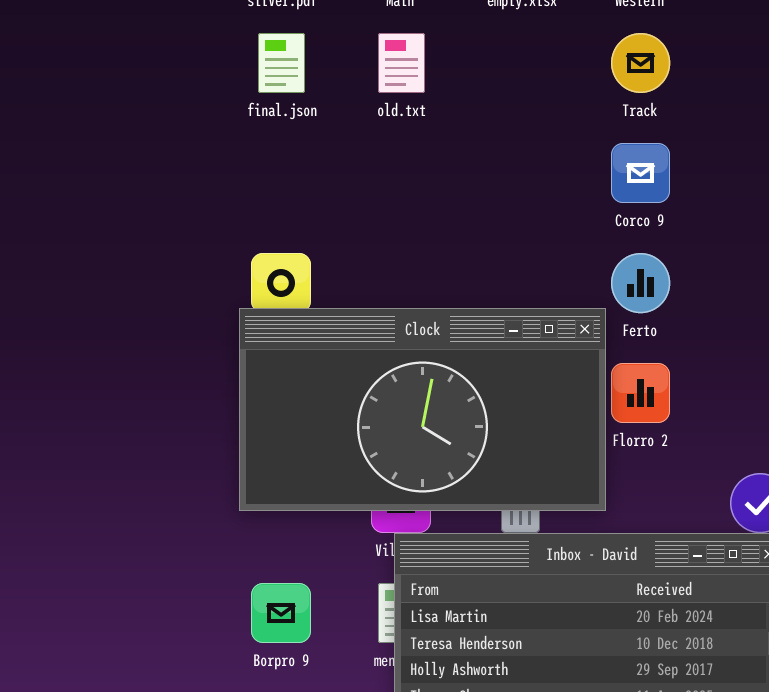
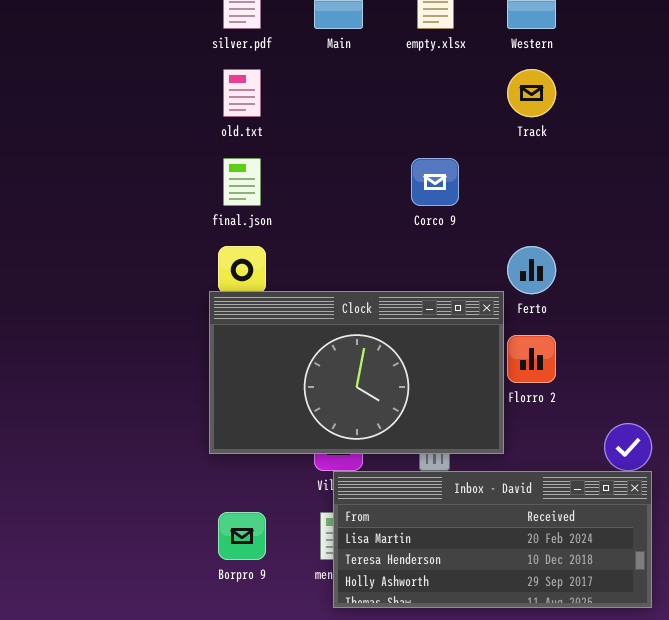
final.json: [258,33,305,93] -> [223,158,261,206], moved
old.txt: [378,33,425,93] -> [223,69,261,117], moved
Corco 9: [611,143,670,203] -> [411,158,459,206], moved

